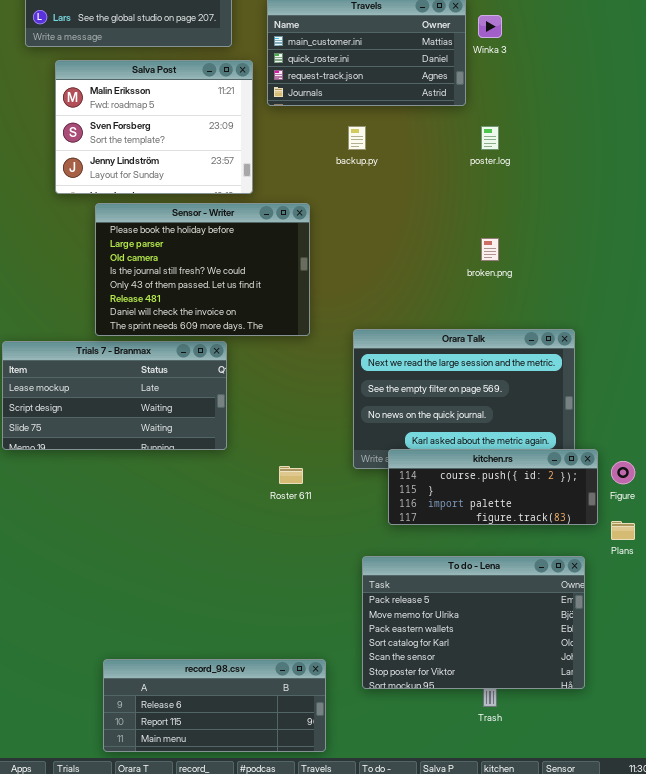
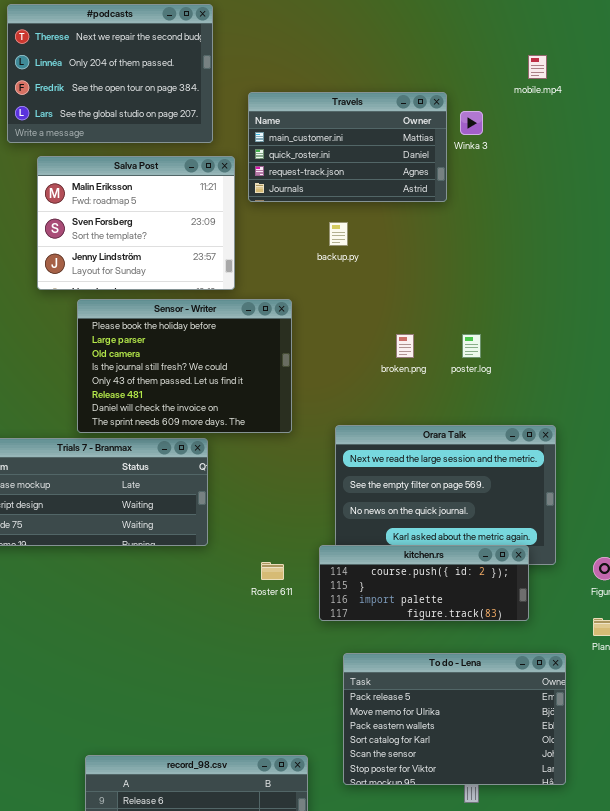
poster.log: [481,126,499,150] -> [462,334,481,358], moved
broken.png: [481,238,499,261] -> [396,334,414,358], moved
kitchen.rs: [388,449,598,525] -> [319,545,529,621], moved

